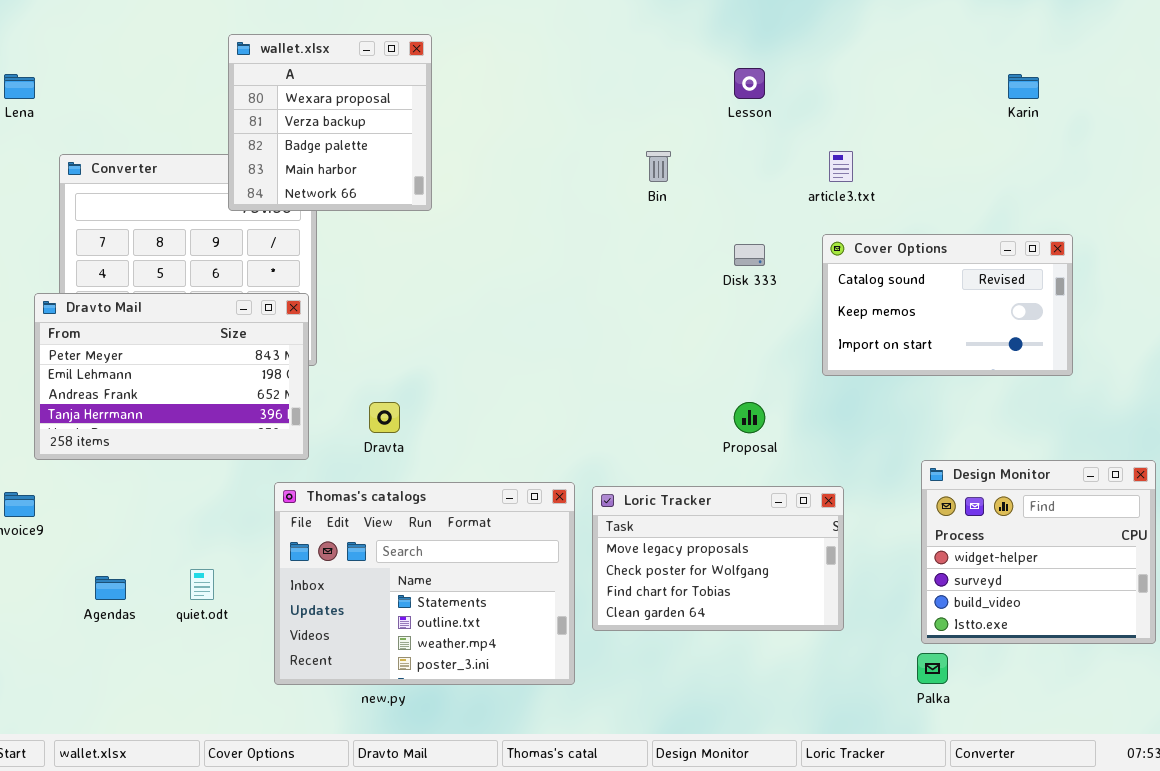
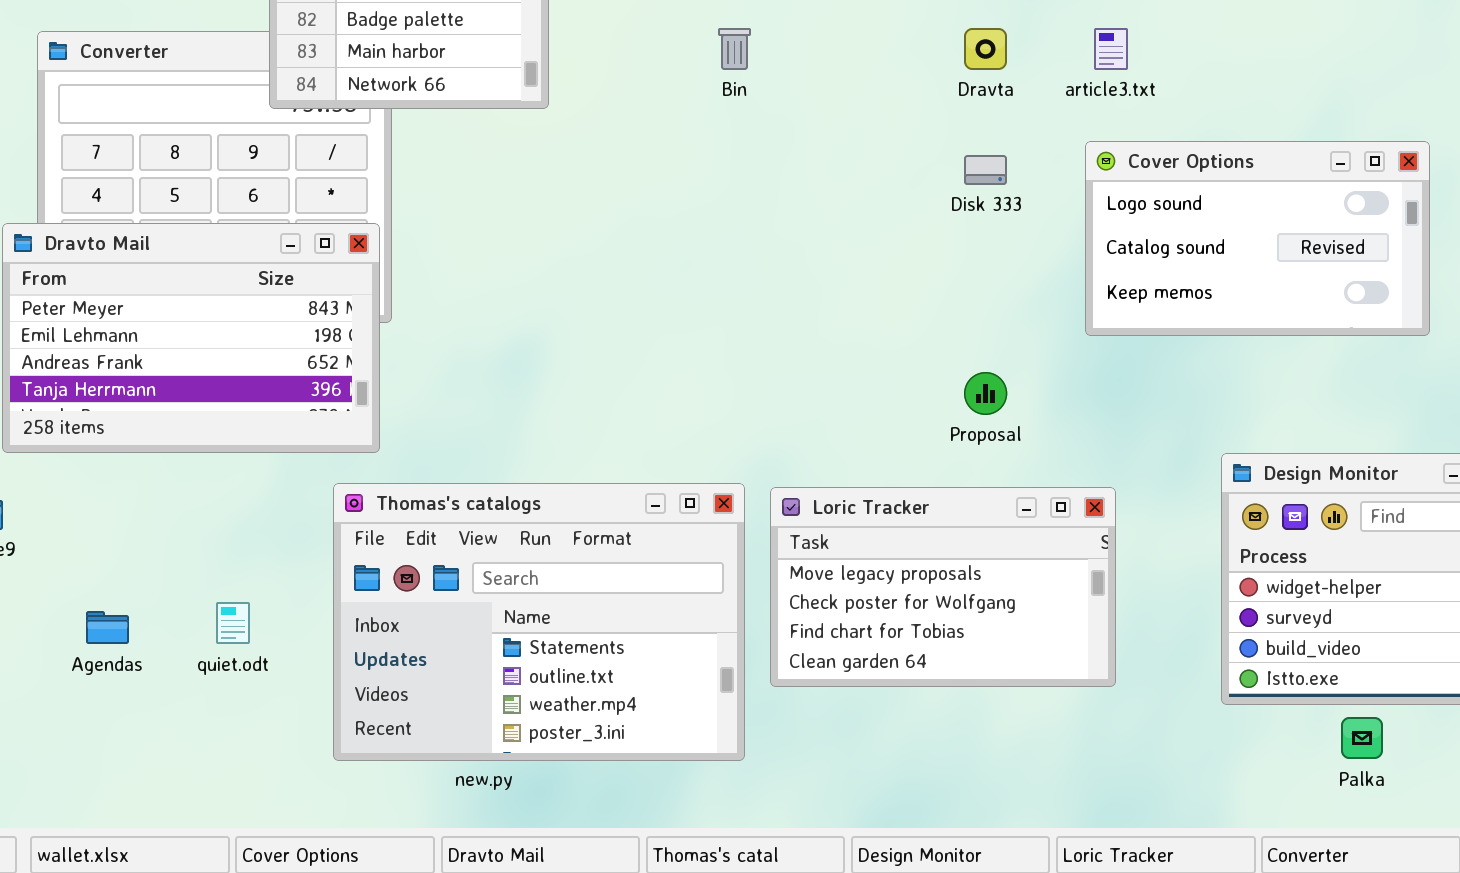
Bin: [646,151,671,182] -> [718,28,751,70], moved
Cover Options: [822,234,1073,376] -> [1085,141,1430,336], scrolled up 1 row
Dravta: [369,402,400,433] -> [964,28,1007,70], moved
Palka: [917,653,948,684] -> [1341,717,1383,759], moved

